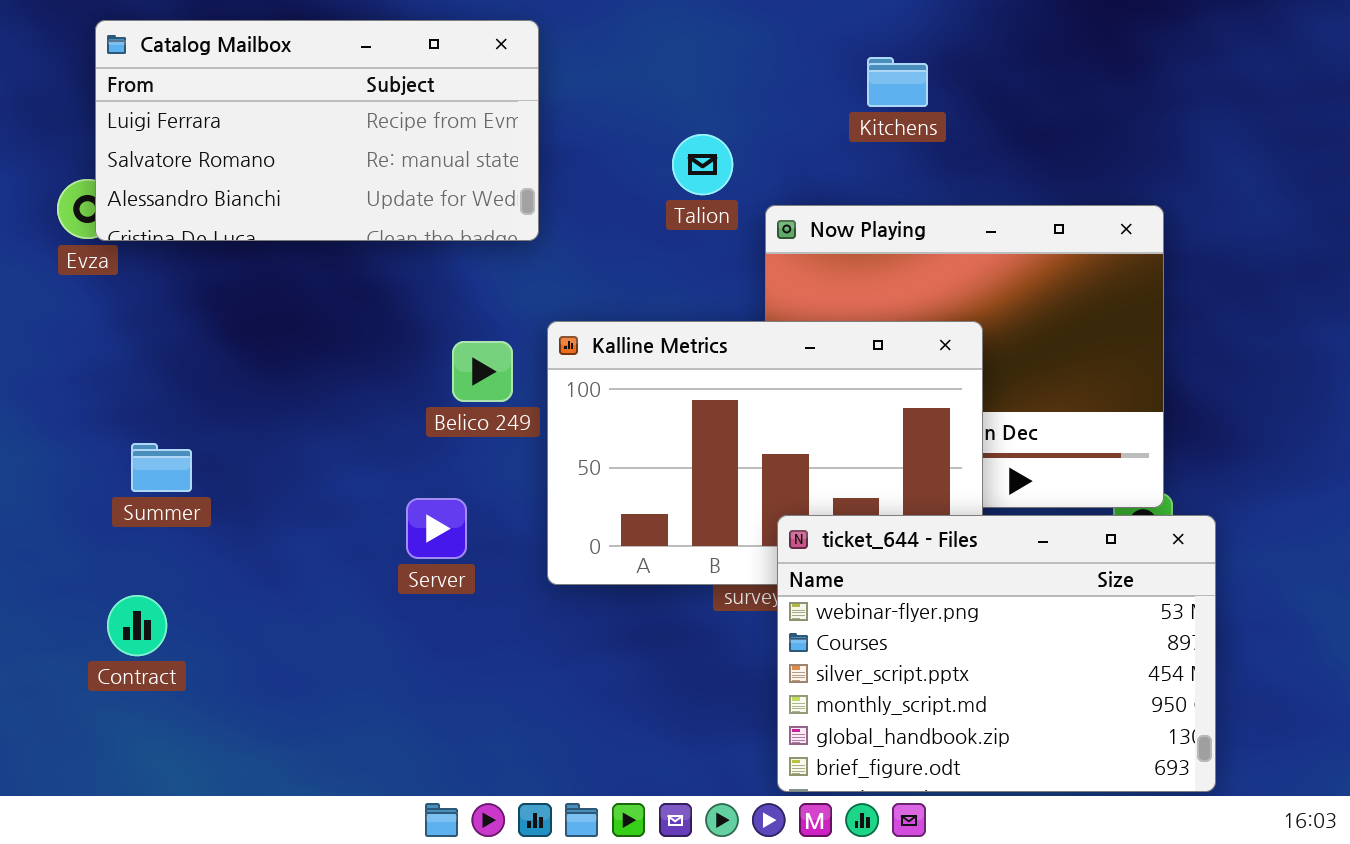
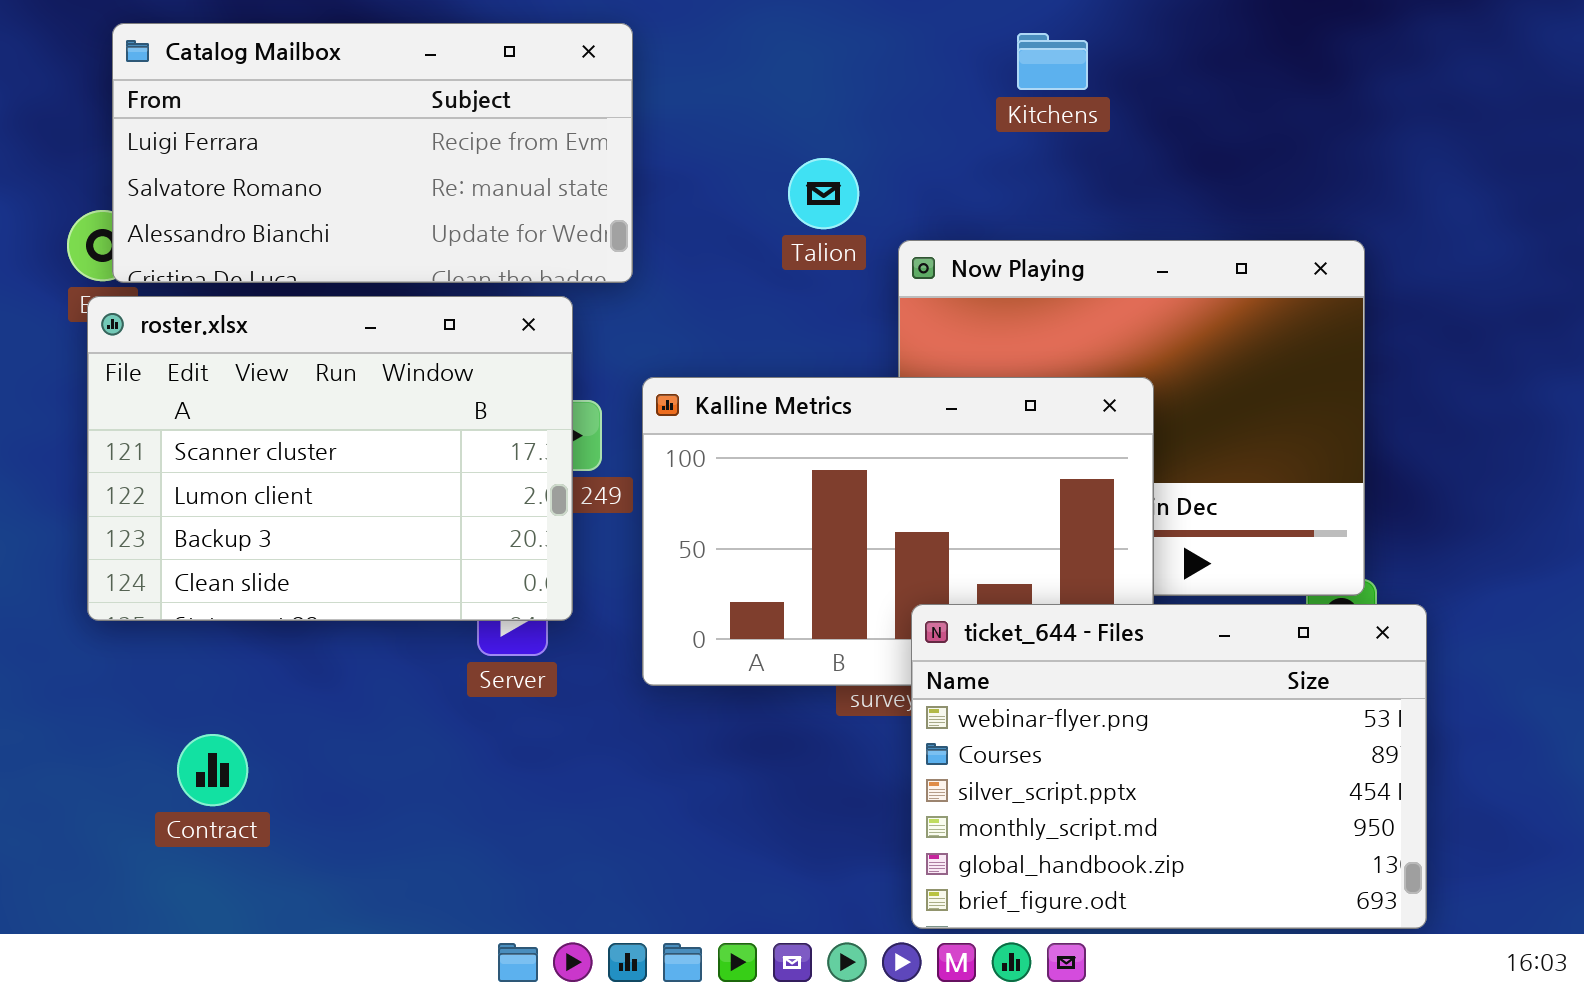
Kitchens: [867,57,928,107] -> [1017,33,1088,90], moved
roster.xlsx: none -> [87,296,573,621], opened
Contract: [107,595,167,656] -> [177,734,248,806], moved

